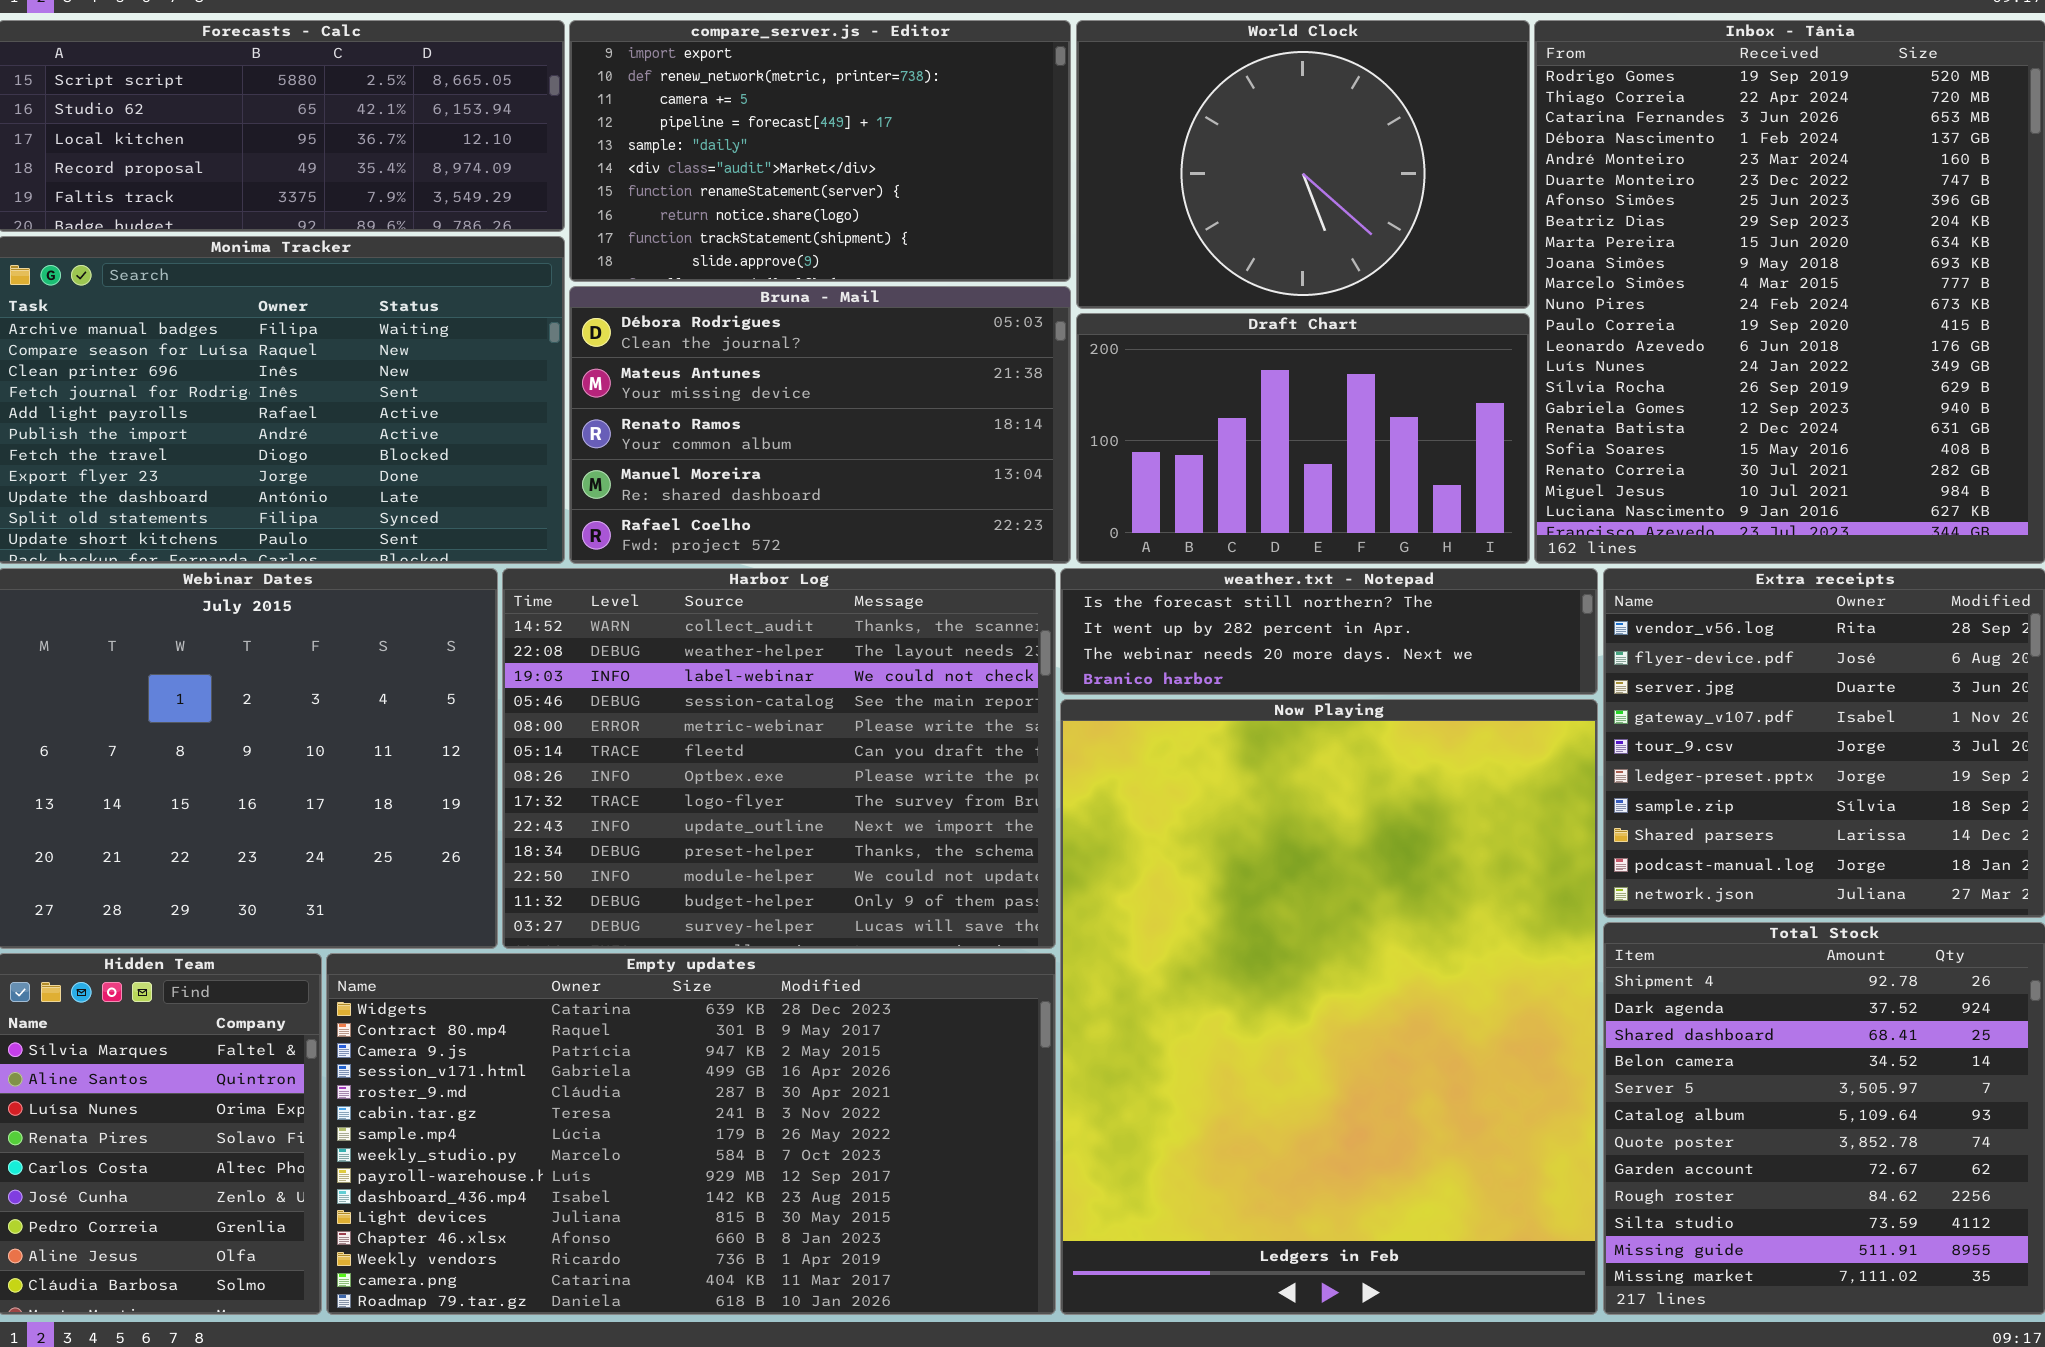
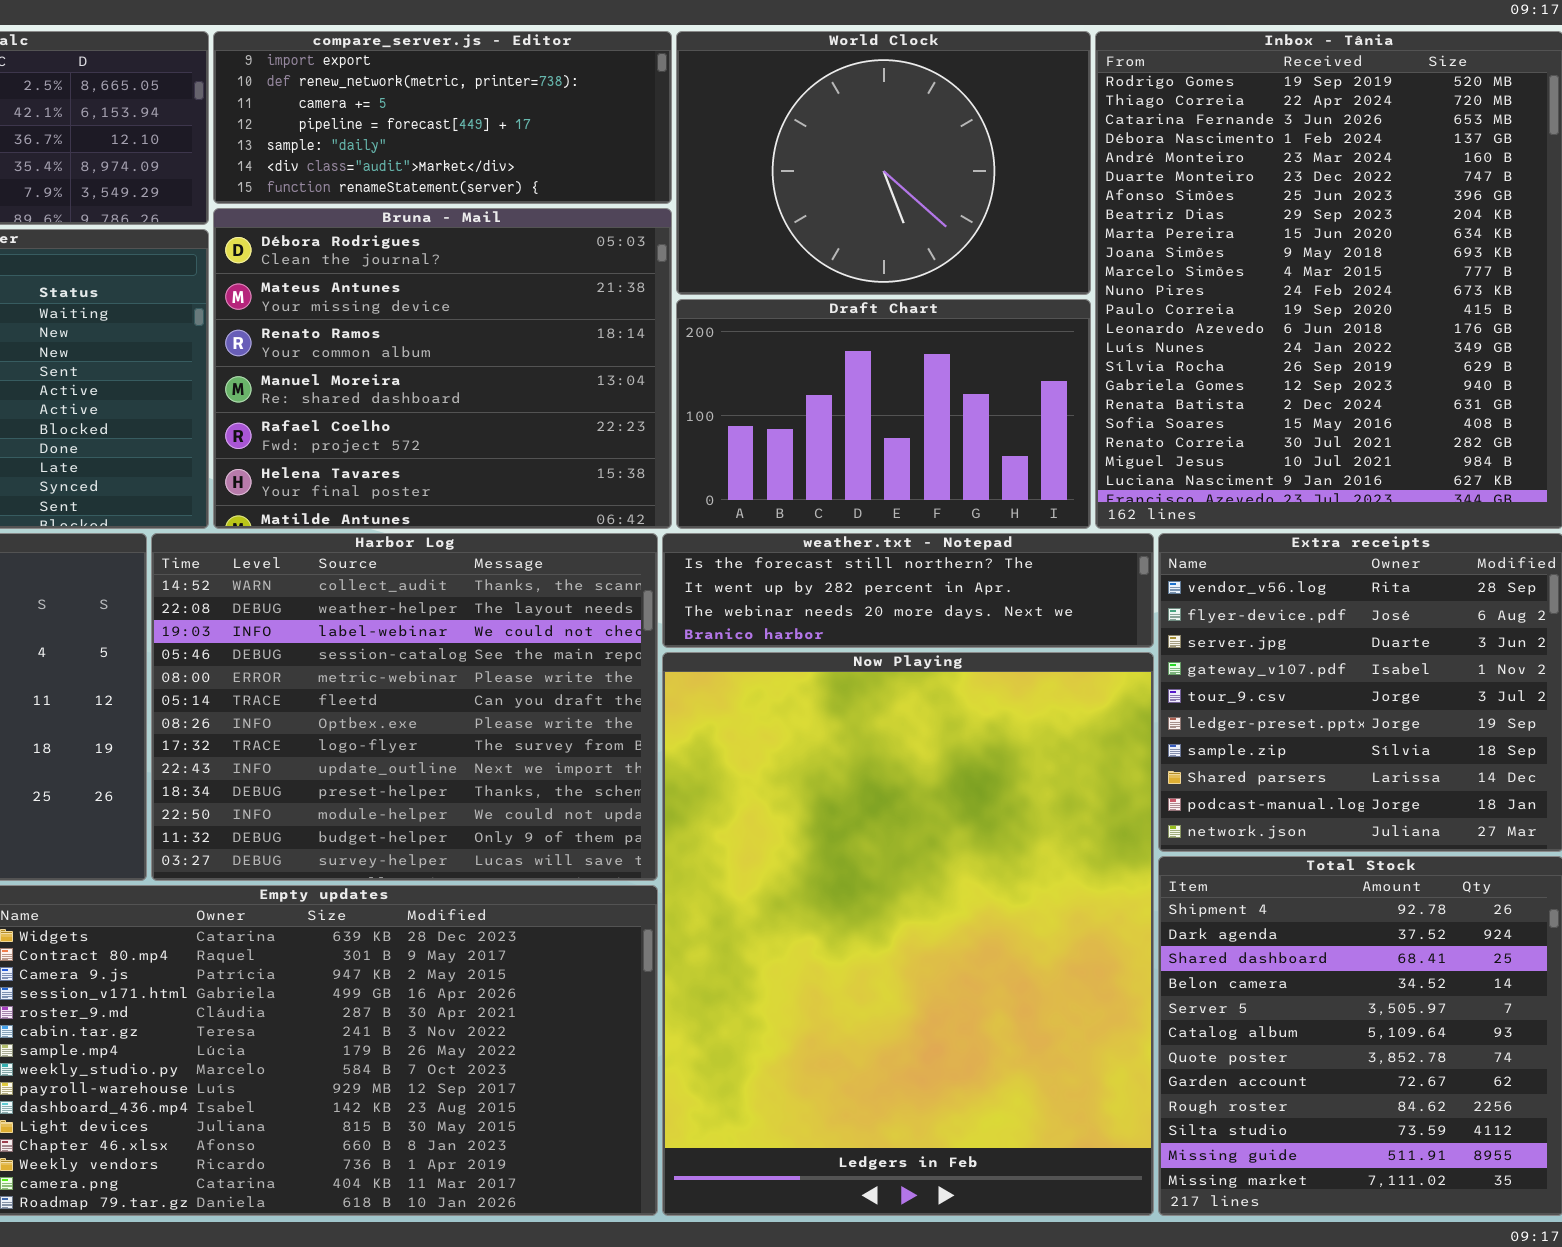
compare_server.js - Editor: [569,20,1071,282] -> [213,31,672,204], resized
Bruna - Mail: [569,286,1071,564] -> [213,208,672,529], resized

